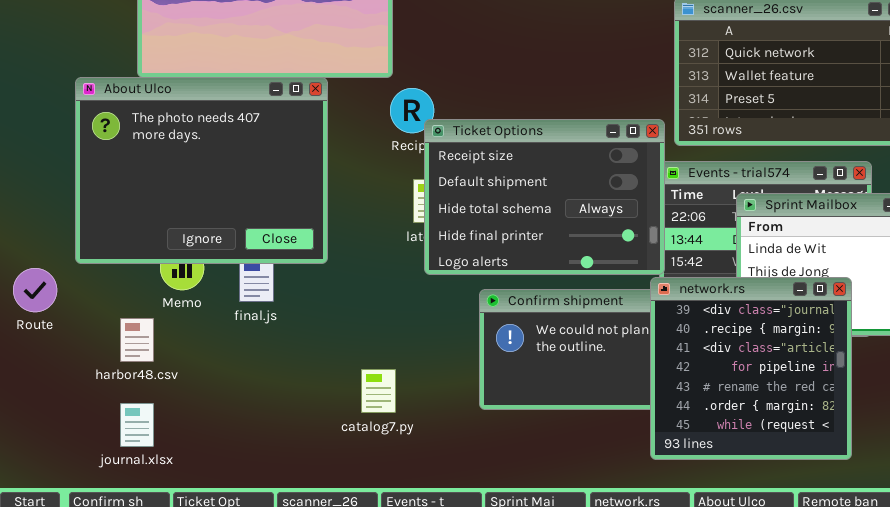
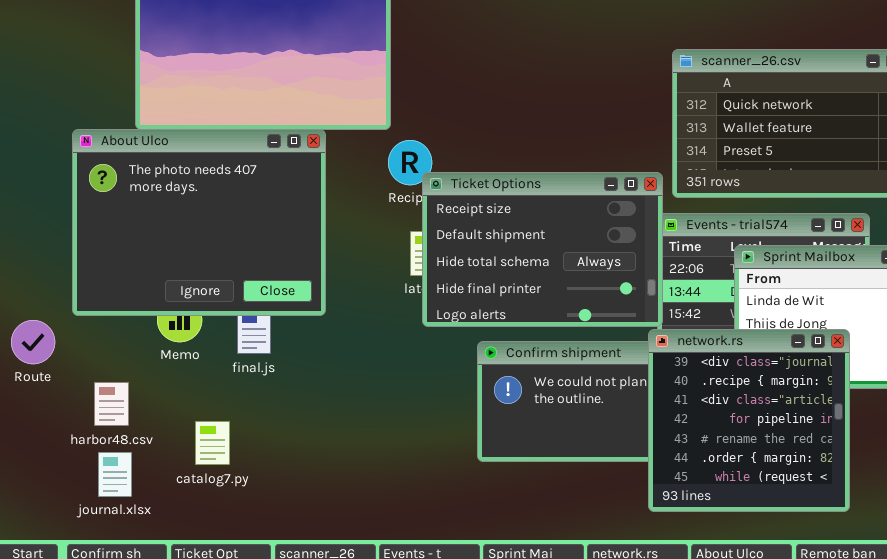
harbor48.csv: [120,318,154,362] -> [94,382,129,426], moved
catalog7.py: [361,369,396,413] -> [195,421,230,465], moved
journal.xlsx: [120,403,154,447] -> [98,452,132,497], moved

